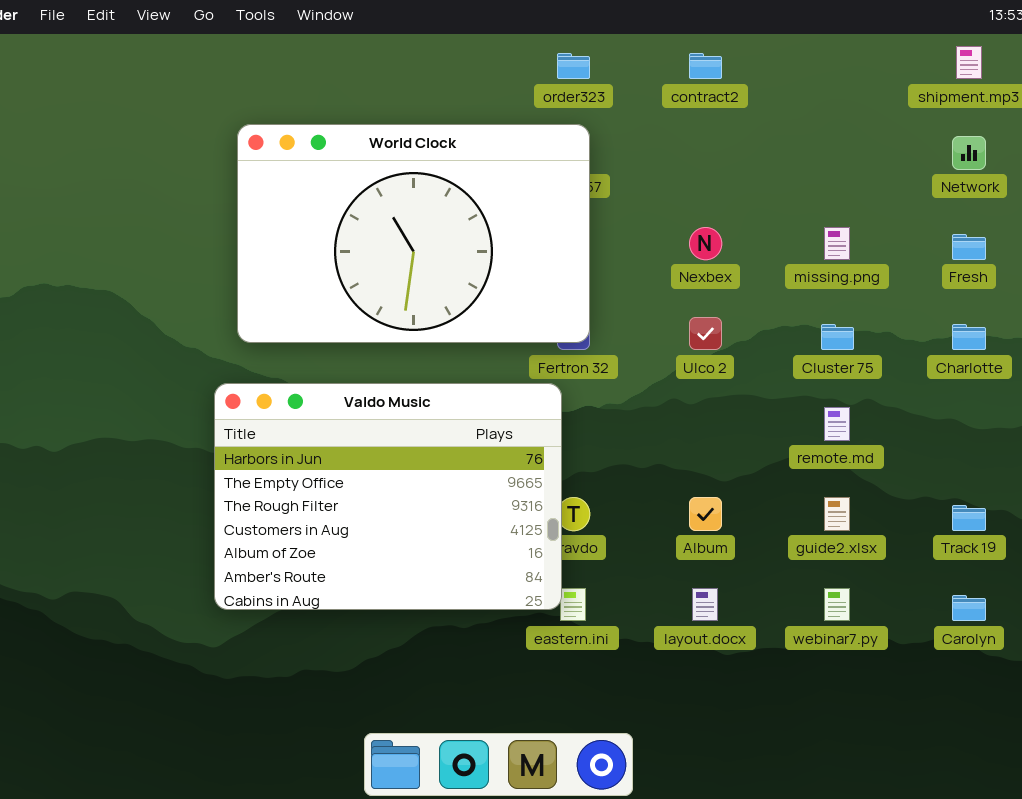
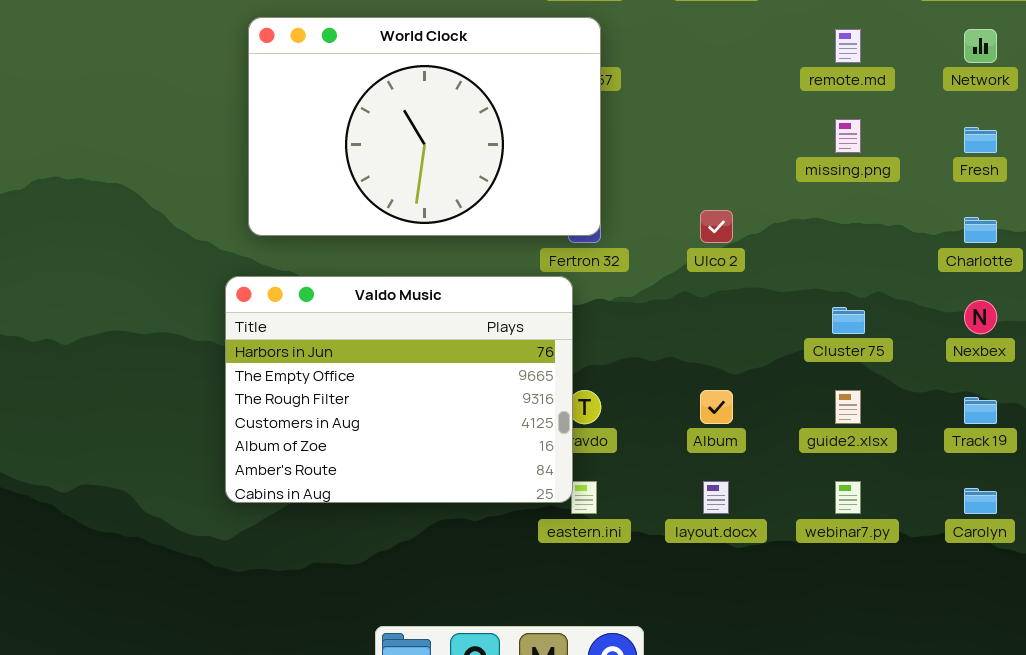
Nexbex: [689,227,722,260] -> [964,300,997,334], moved
Cluster 75: [821,324,854,350] -> [832,307,865,334], moved
remote.md: [824,407,850,441] -> [835,29,861,63], moved

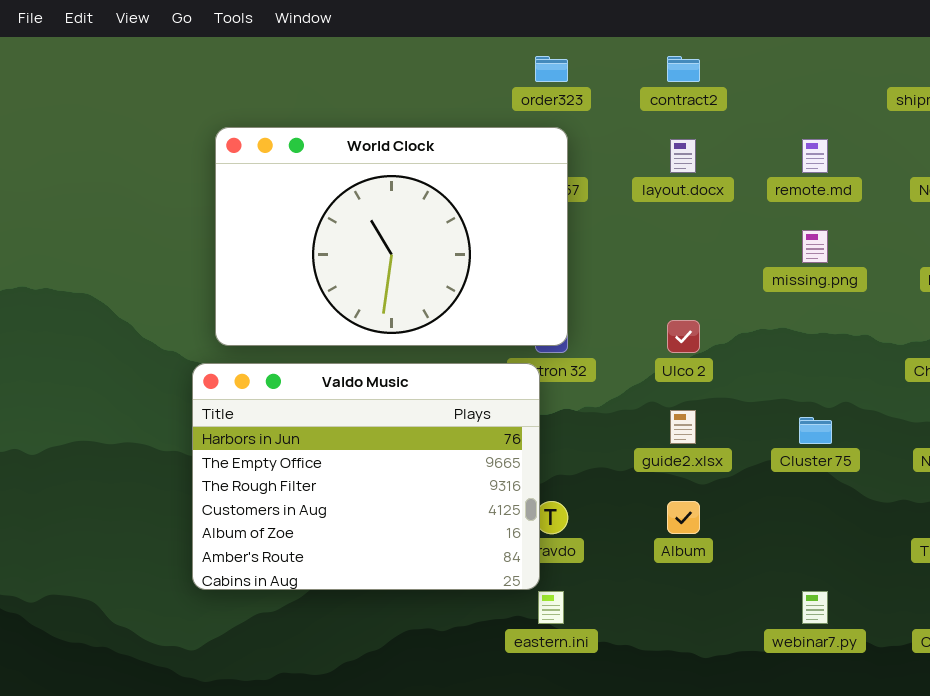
Valdo Music: [225,276,573,503] -> [192,363,540,590], moved
guide2.xlsx: [835,390,861,424] -> [670,410,696,444], moved
layout.docx: [703,481,729,514] -> [670,139,696,173], moved

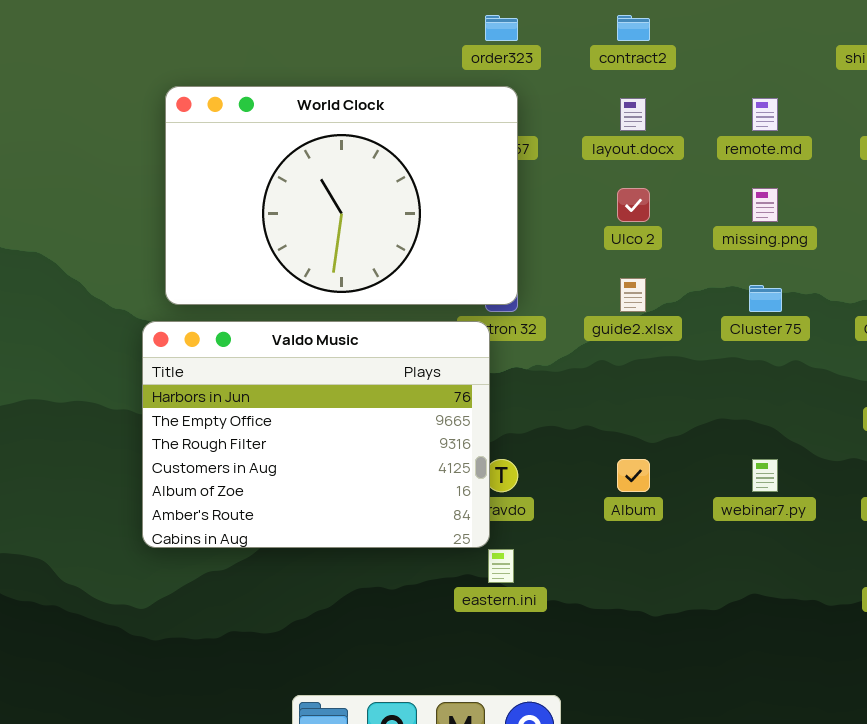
Ulco 2: [667,320,700,353] -> [617,188,650,222], moved
guide2.xlsx: [670,410,696,444] -> [620,278,646,312], moved
Cluster 75: [799,417,832,444] -> [749,285,782,312], moved
webinar7.py: [802,591,828,624] -> [752,459,778,492], moved

